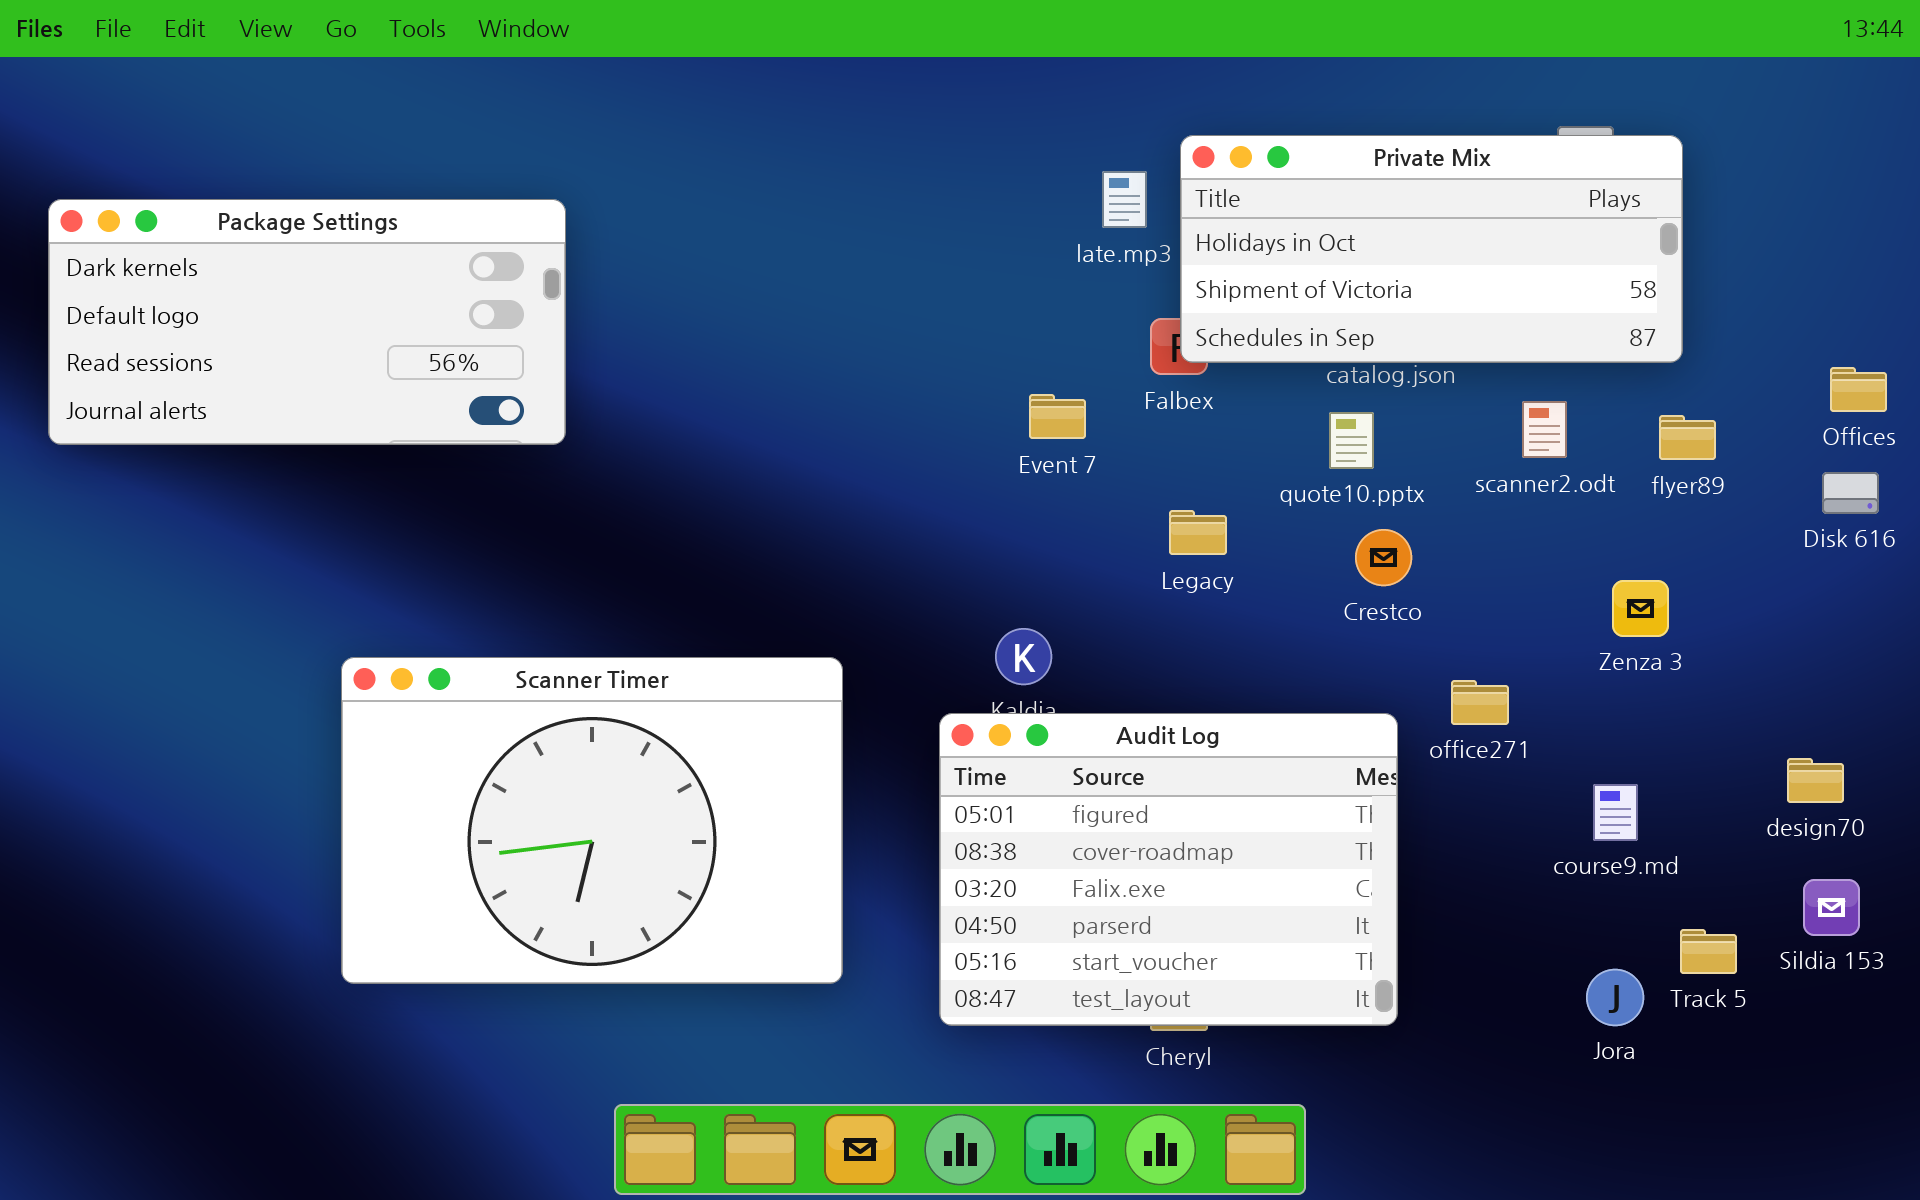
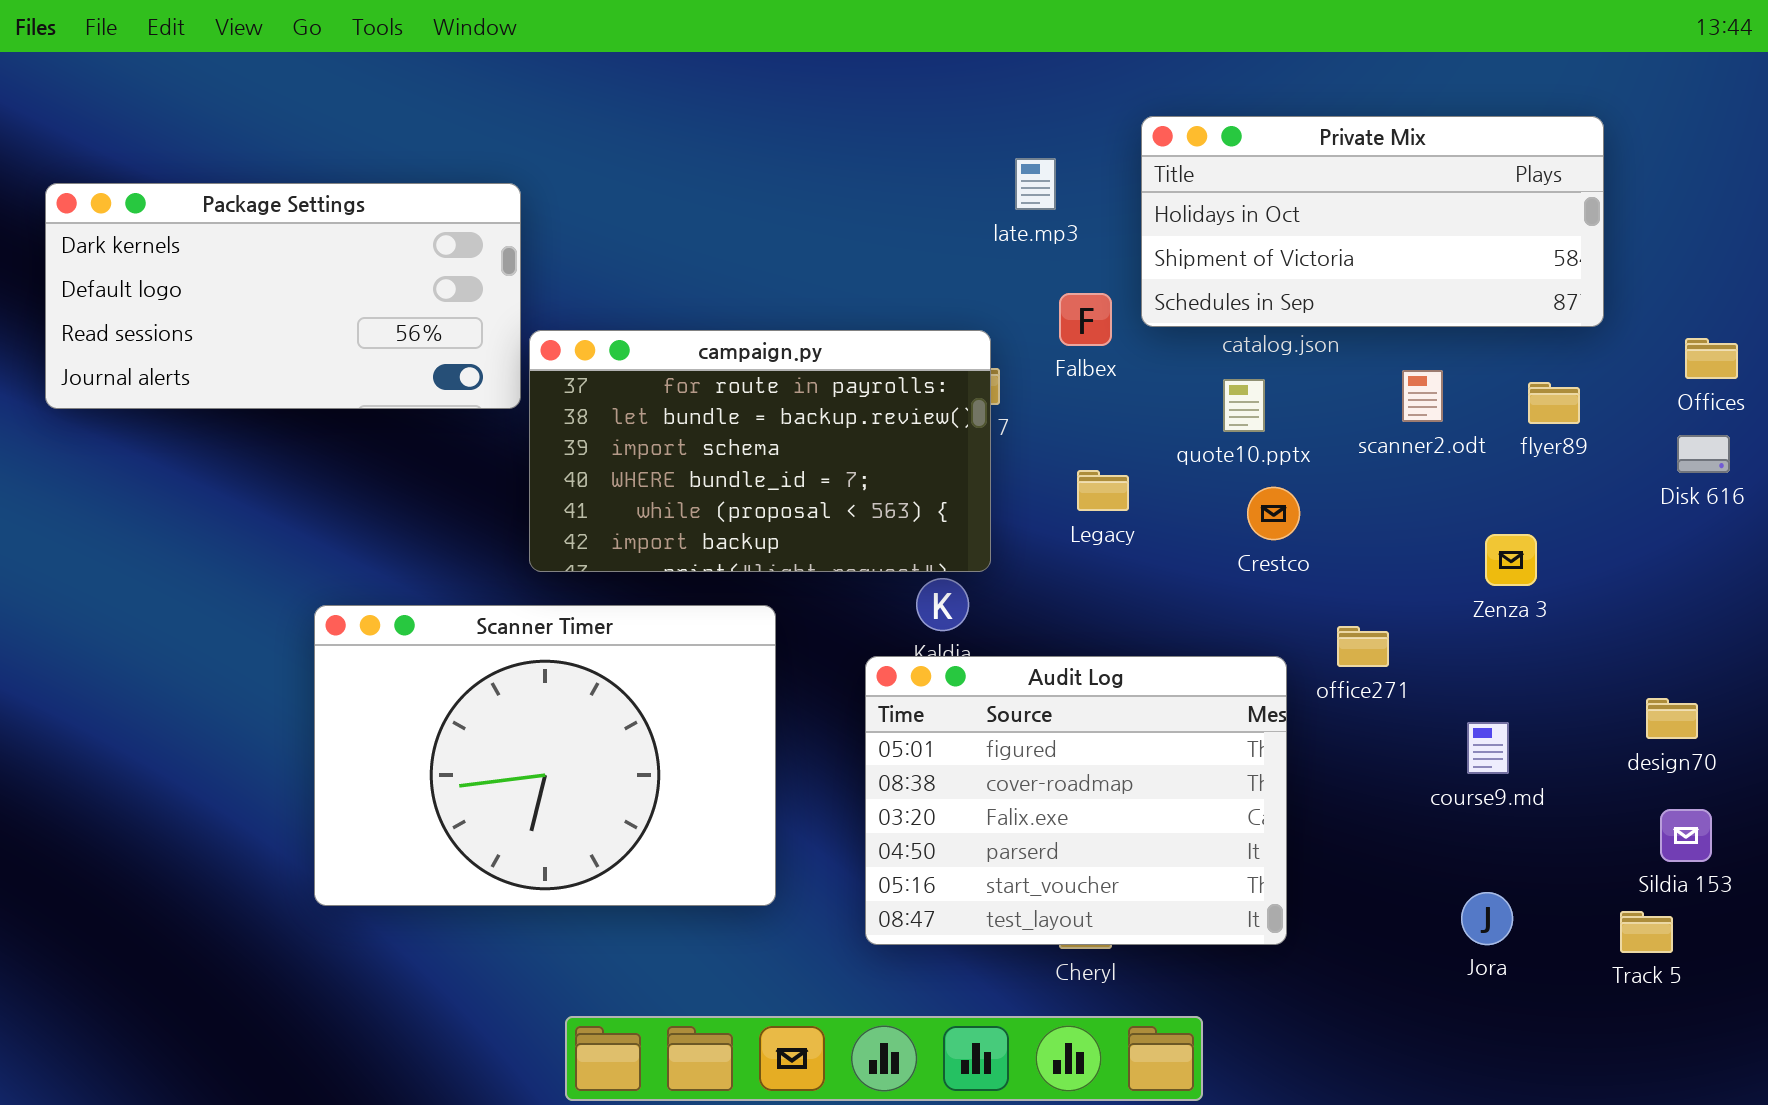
Private Mix: [1180,135,1683,363] -> [1141,116,1604,327], moved
campaign.py: none -> [529,330,991,572], opened
Track 5: [1680,929,1737,974] -> [1620,911,1673,953], moved

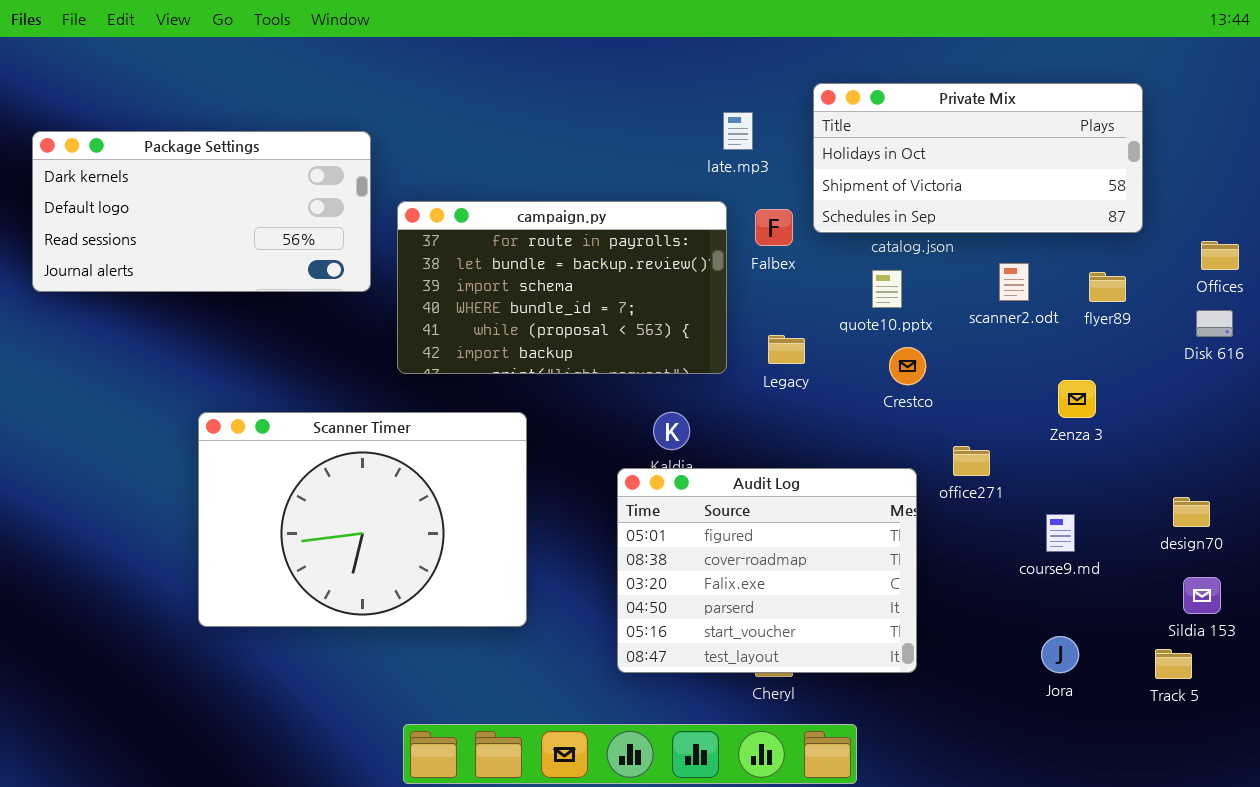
campaign.py: [529,330,991,572] -> [397,201,727,374], moved
Scanner Timer: [314,605,776,906] -> [198,412,527,627], moved

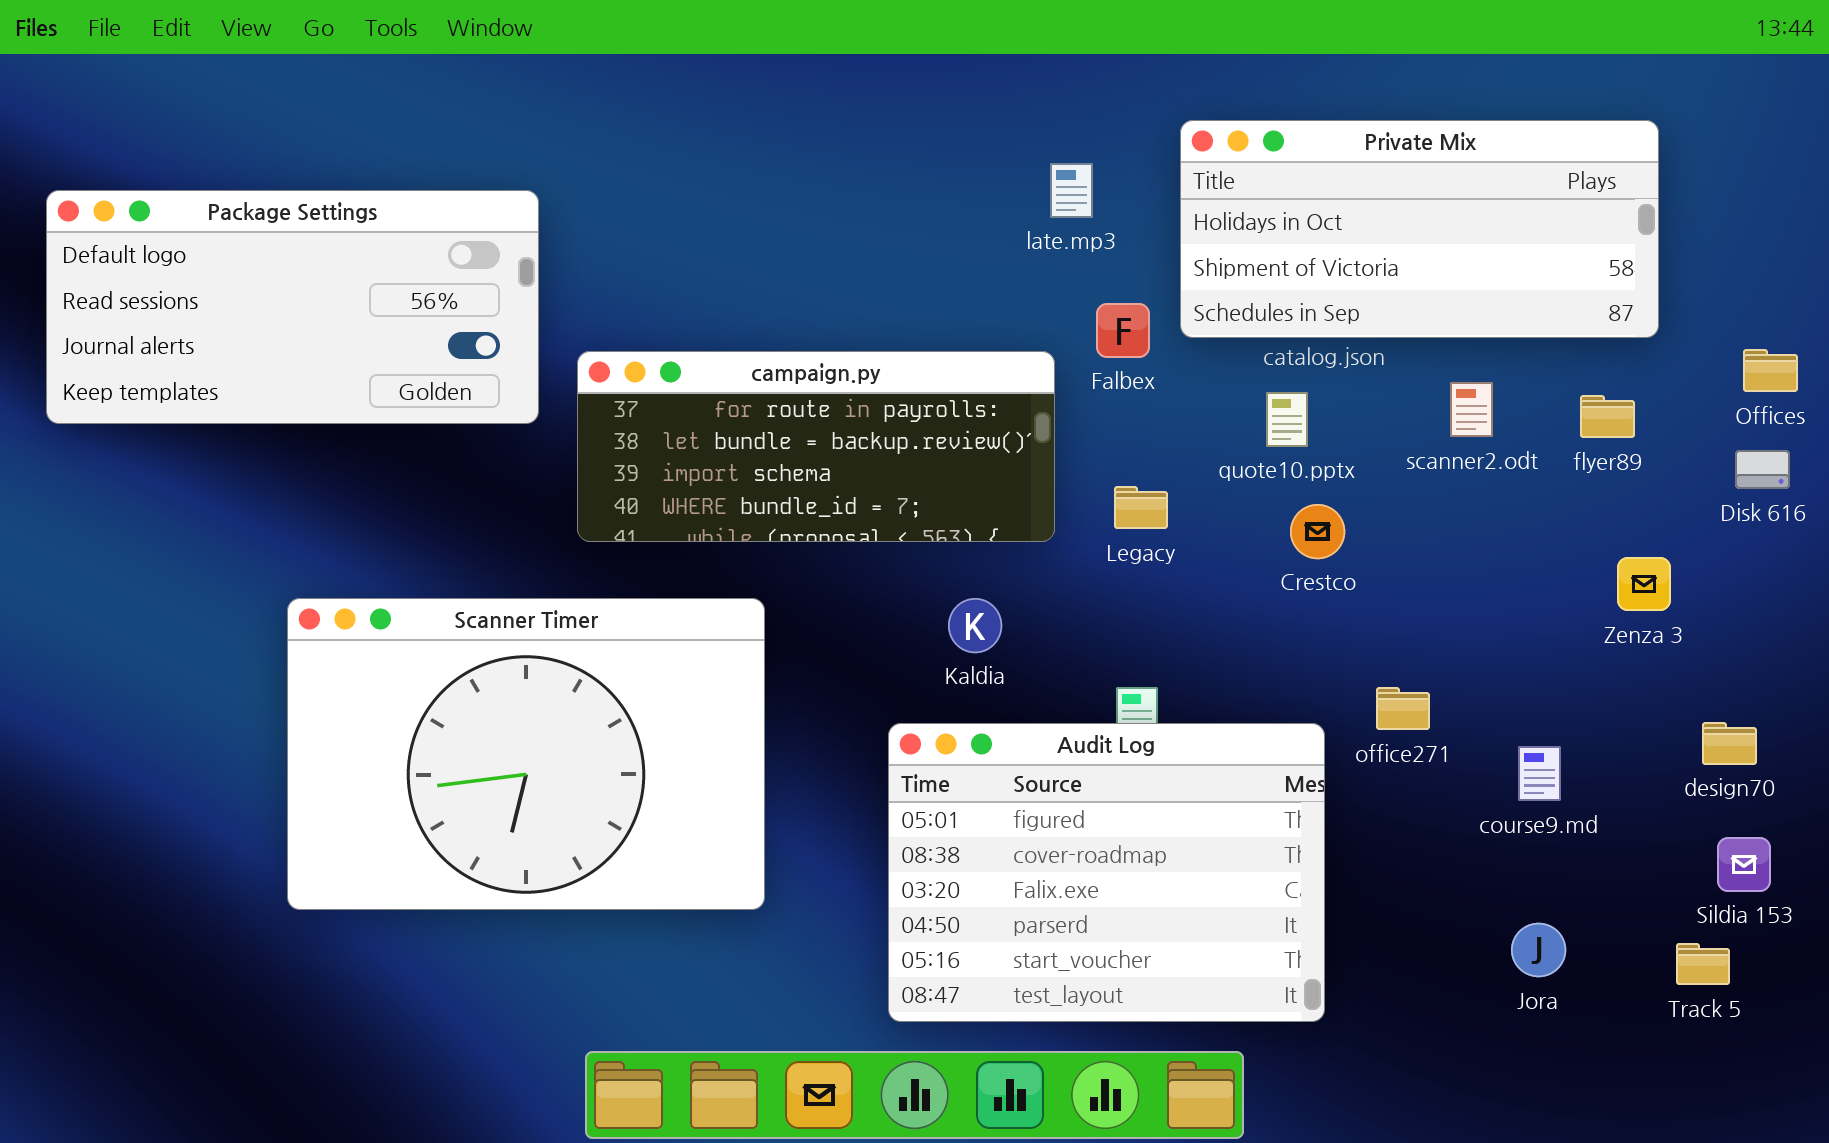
Package Settings: [32,131,371,292] -> [46,190,539,424], scrolled down 1 row
campaign.py: [397,201,727,374] -> [577,351,1055,542], resized
Zenza 3: [1058,380,1096,418] -> [1617,557,1671,611], moved
office271: [953,446,990,476] -> [1376,687,1430,730], moved
Audit Log: [617,468,917,673] -> [888,723,1325,1022], moved

